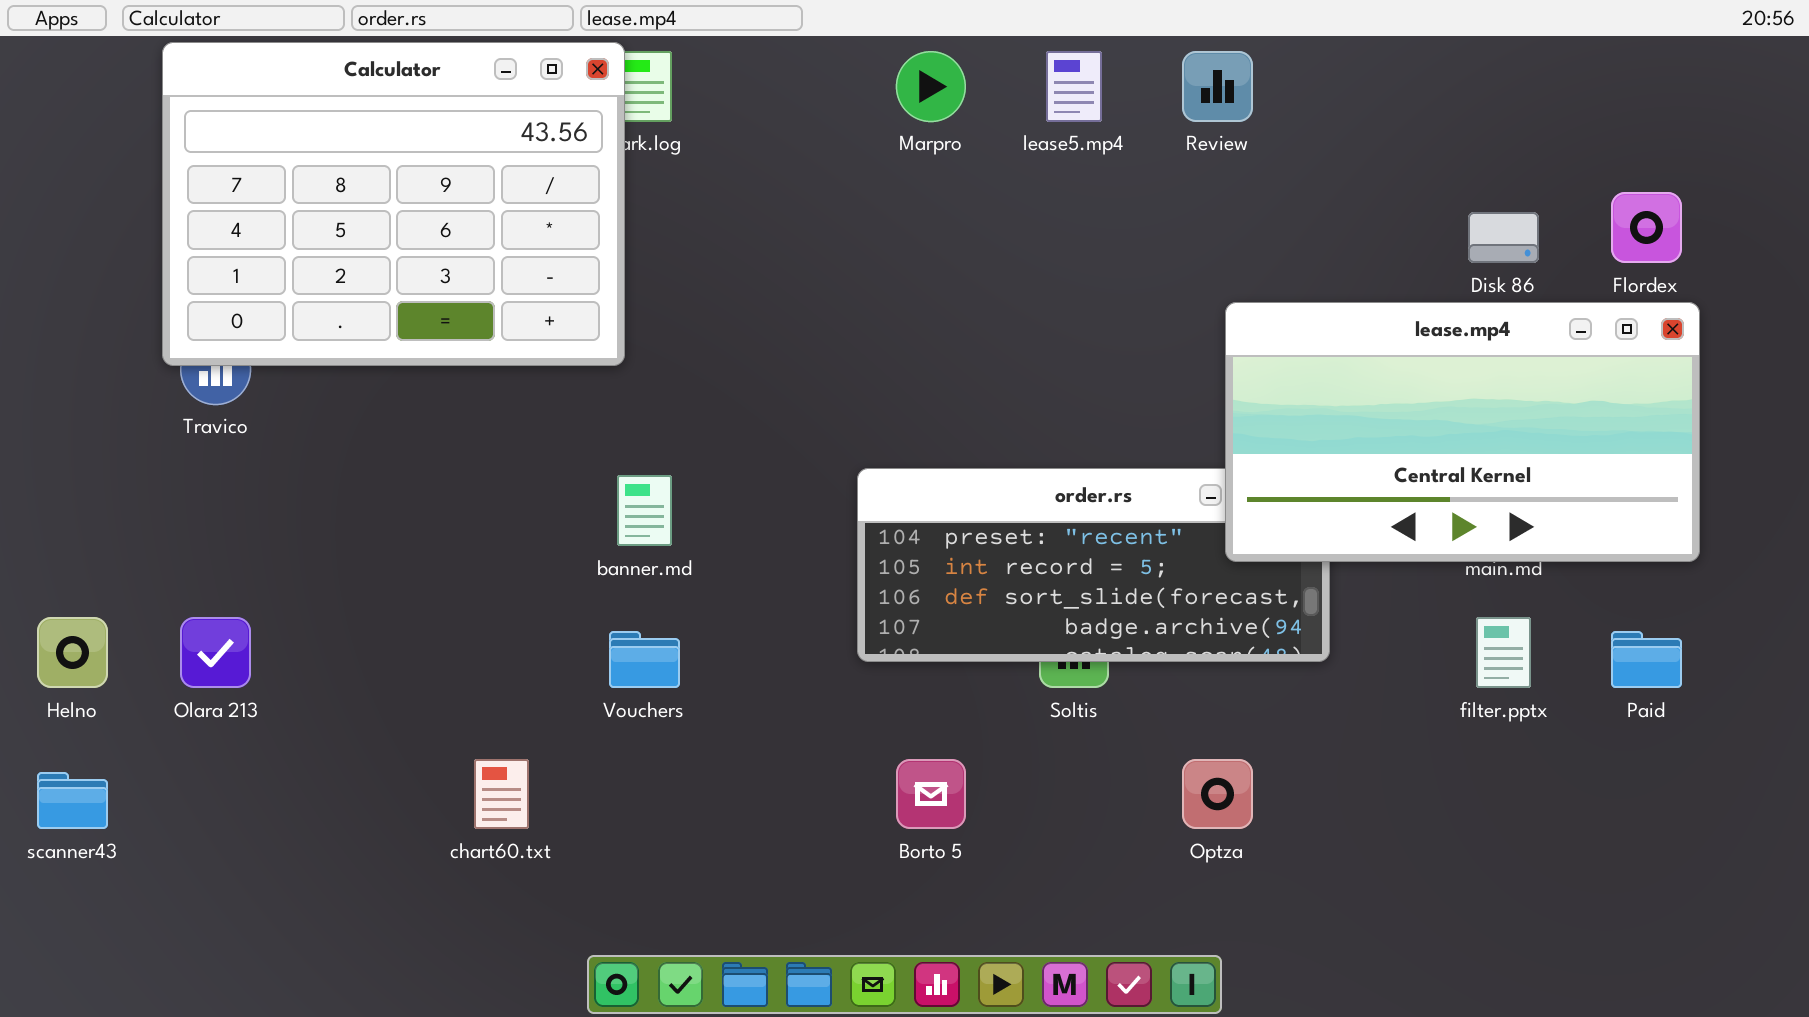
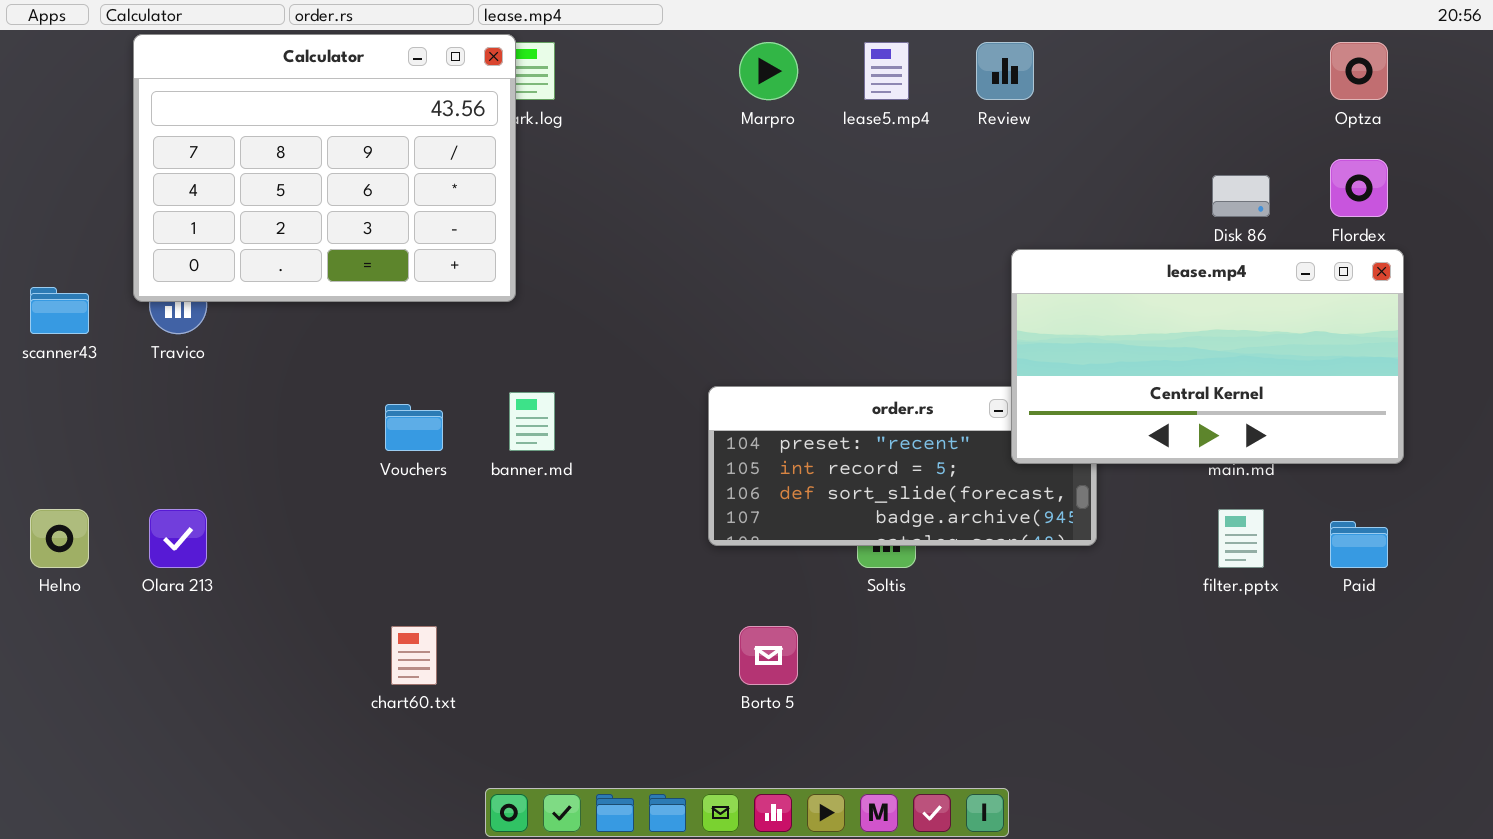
Vouchers: [609,631,680,688] -> [385,404,443,451], moved
Optza: [1182,759,1253,829] -> [1330,42,1388,100], moved
scanner43: [37,772,108,829] -> [30,287,89,334], moved

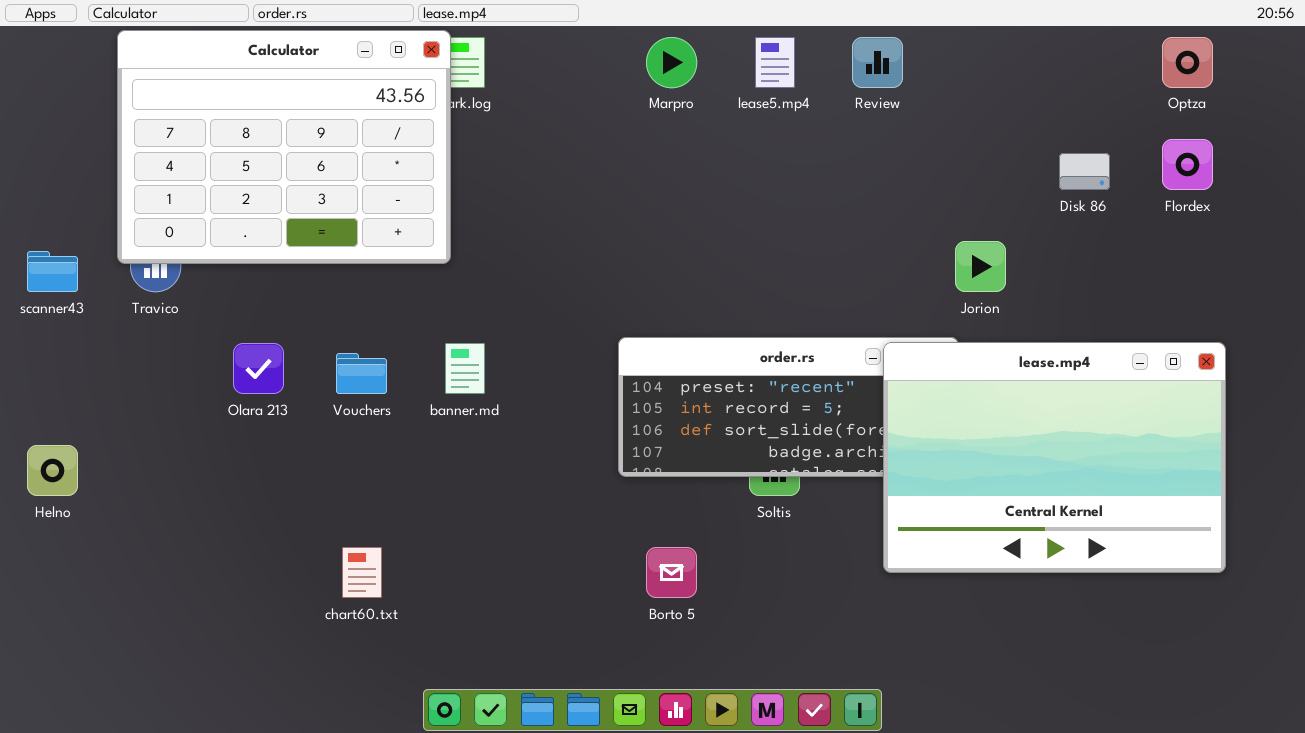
lease.mp4: [1011,249,1404,464] -> [883,342,1226,573], moved, resized
Olara 213: [149,509,207,568] -> [233,343,284,394], moved

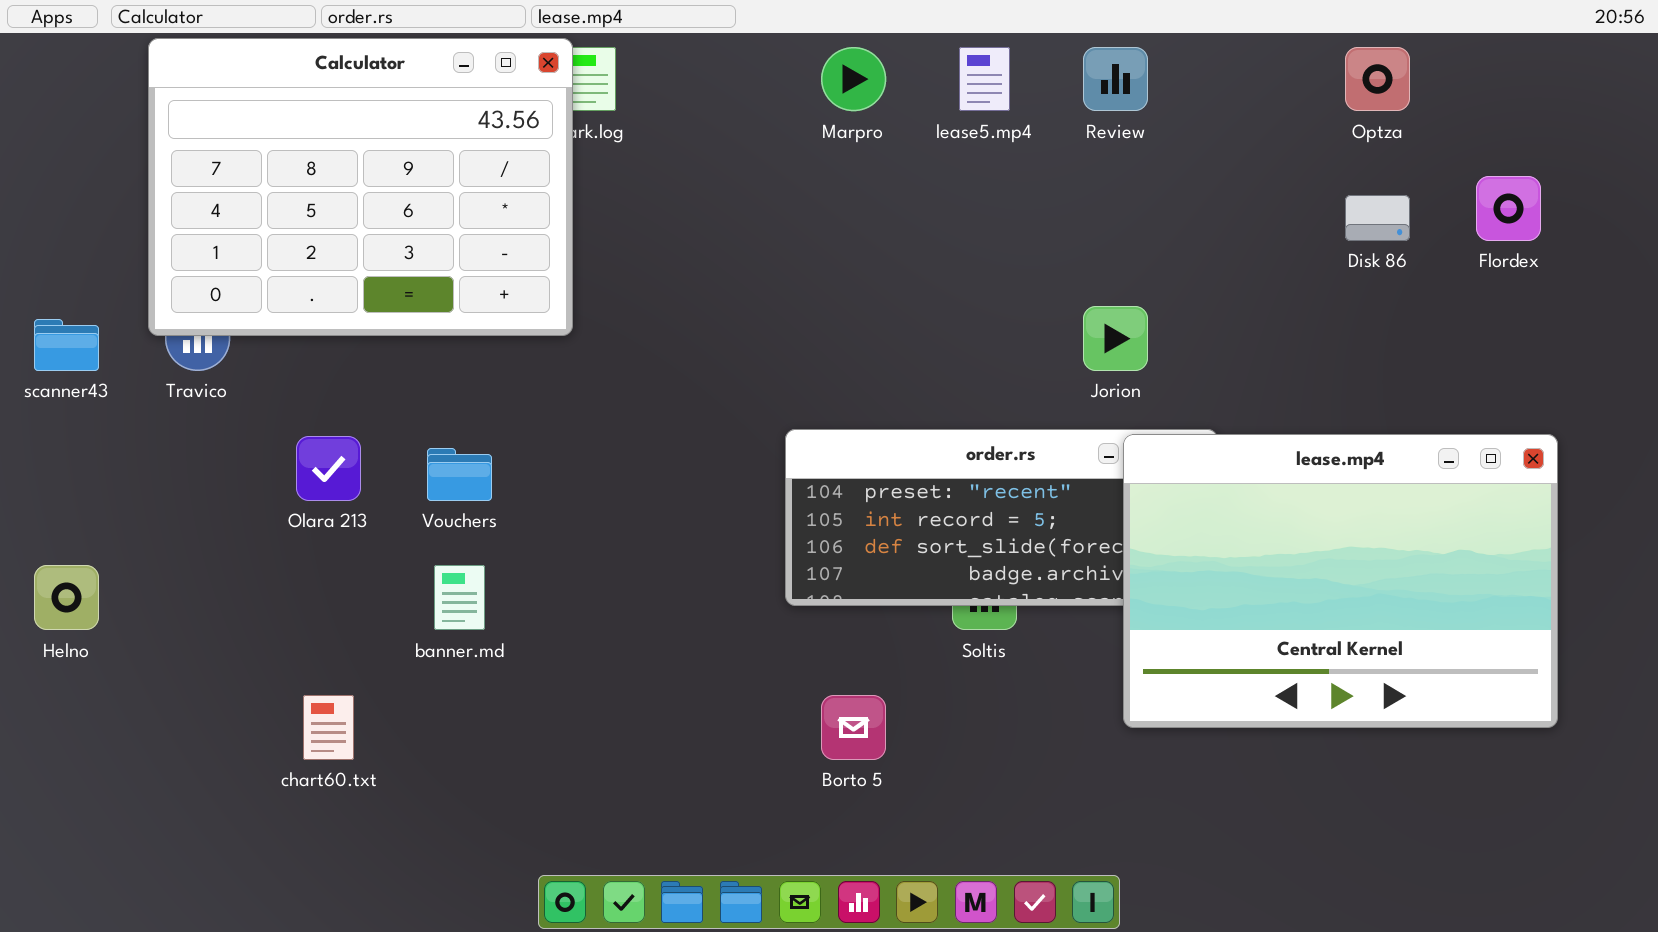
Optza: [1162,37,1213,88] -> [1345,47,1410,111], moved
Jorion: [955,241,1006,292] -> [1083,306,1148,371], moved
banner.md: [445,343,485,394] -> [434,565,485,630], moved
chart60.txt: [342,547,382,598] -> [303,695,354,760], moved

